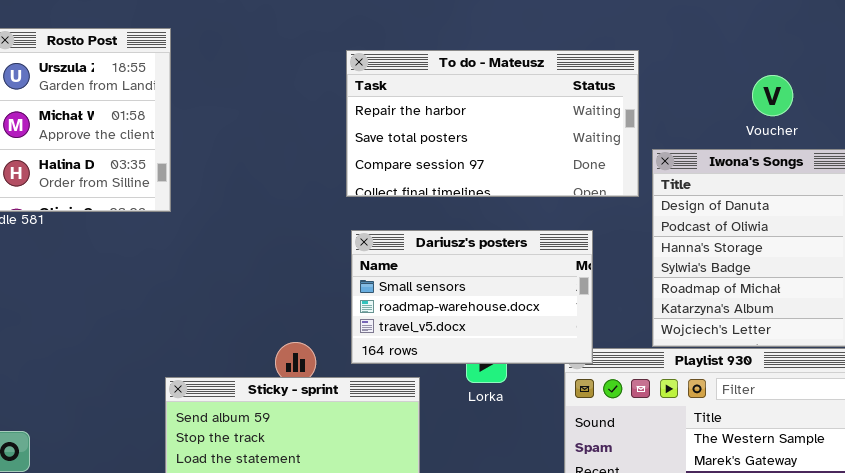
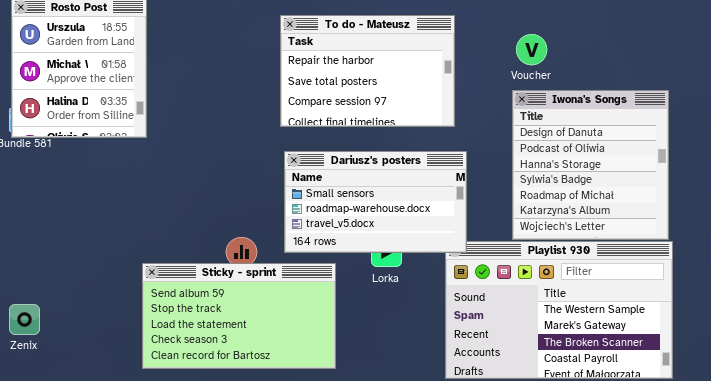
To do - Mateusz: [346,50,639,197] -> [280,15,455,127], resized
Voucher: [752,75,793,116] -> [516,34,547,65], moved

